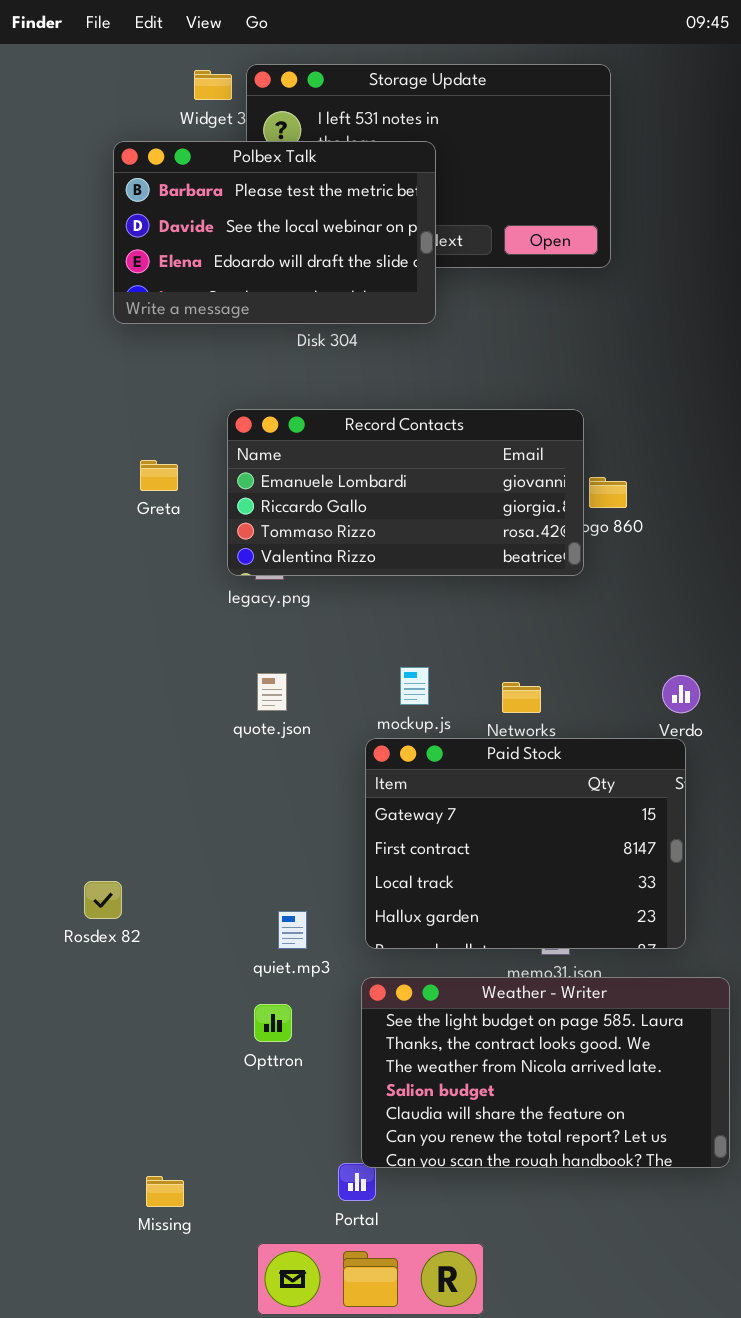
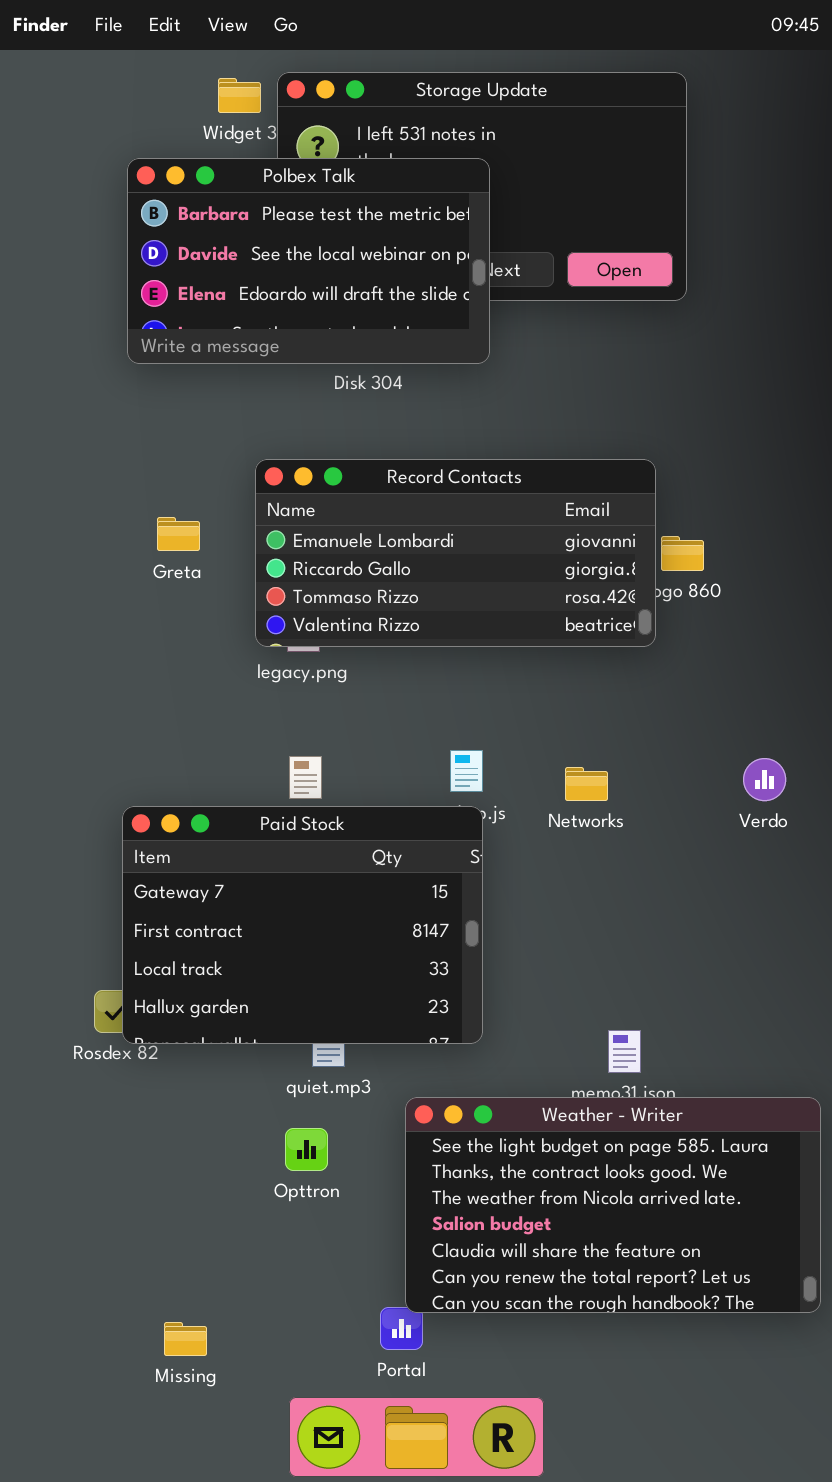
Paid Stock: [365,738,686,949] -> [122,806,483,1044], moved

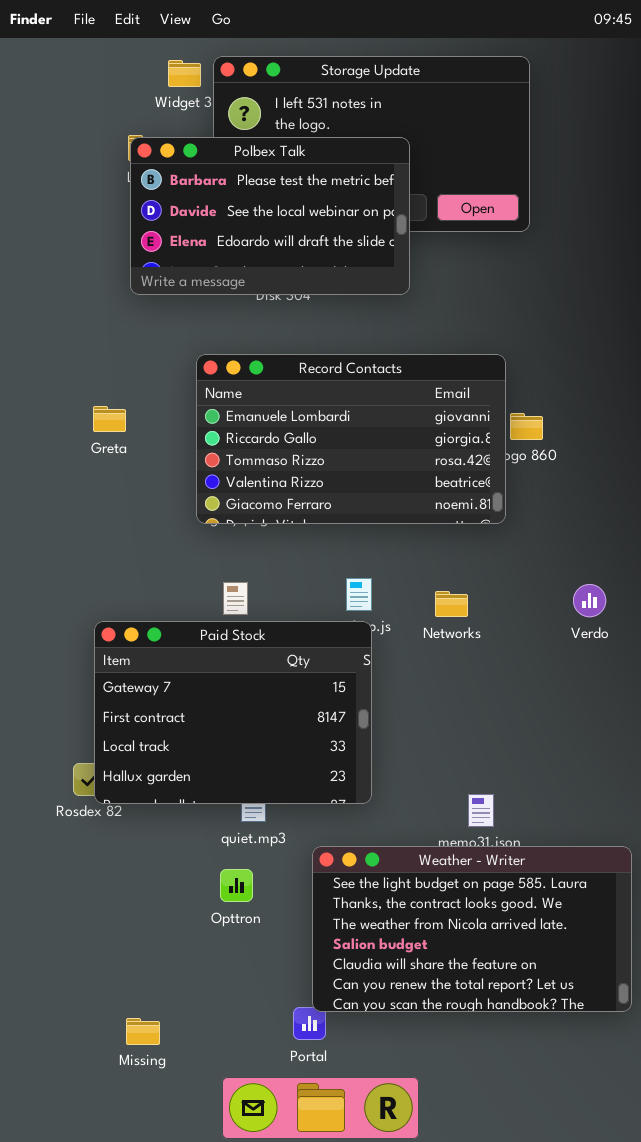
Polbex Talk: [127,158,490,364] -> [130,137,410,295], moved
Record Contacts: [255,459,656,647] -> [196,354,506,524], resized
Greta: [157,517,200,551] -> [93,406,126,432], moved

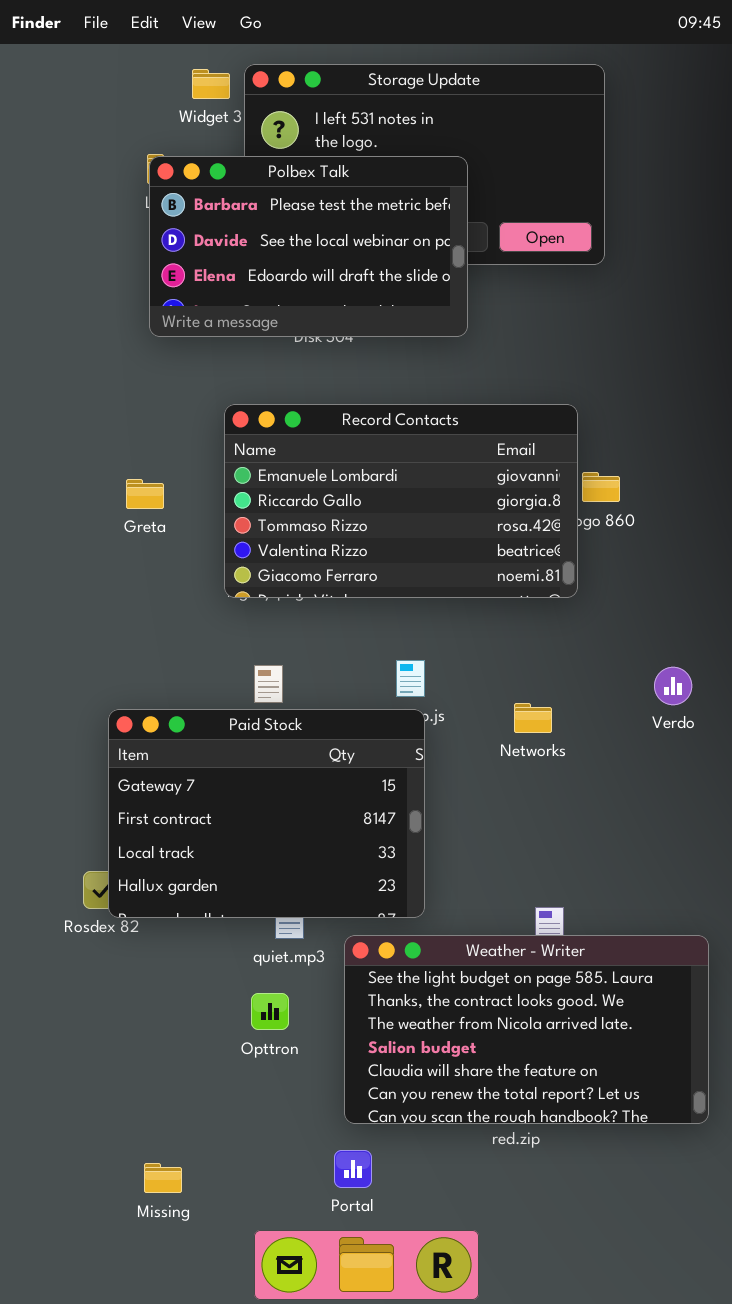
Greta: [93,406,126,432] -> [126,479,164,509], moved
Networks: [435,591,468,617] -> [514,703,552,733], moved
Weather - Writer: [312,846,632,1012] -> [344,935,709,1124], moved

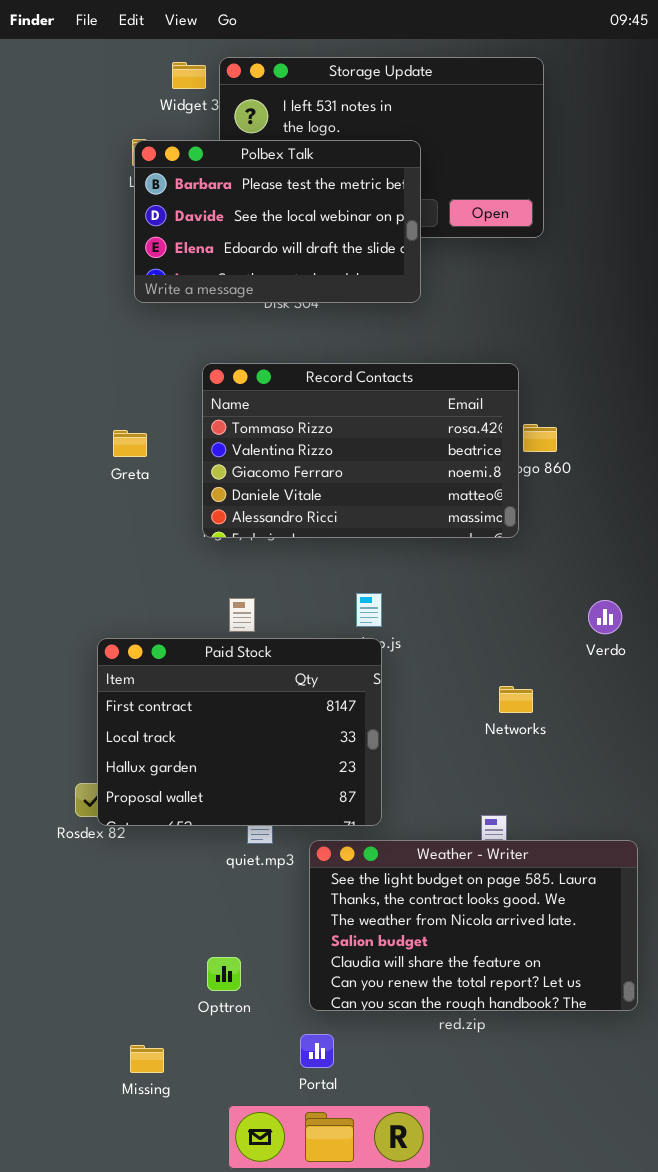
Record Contacts: [224,404,578,598] -> [202,363,519,538], scrolled down 2 rows
Networks: [514,703,552,733] -> [499,686,533,713], moved
Paid Stock: [108,709,425,918] -> [97,638,382,826], scrolled down 1 row
Opttron: [251,993,289,1030] -> [207,957,241,991], moved

